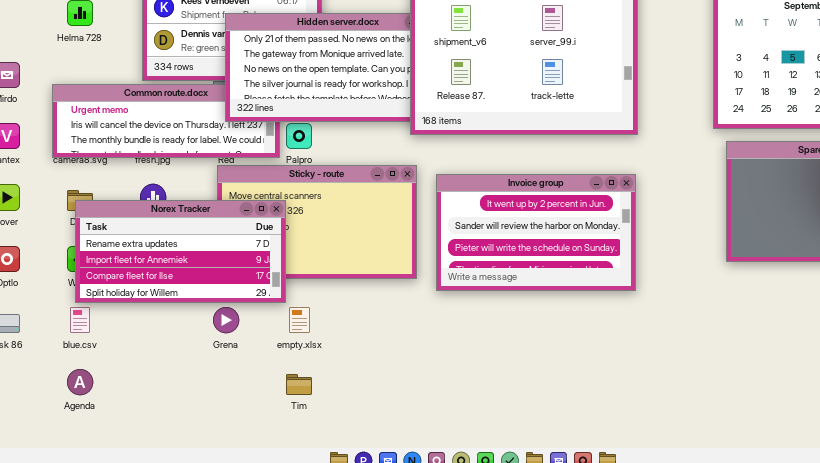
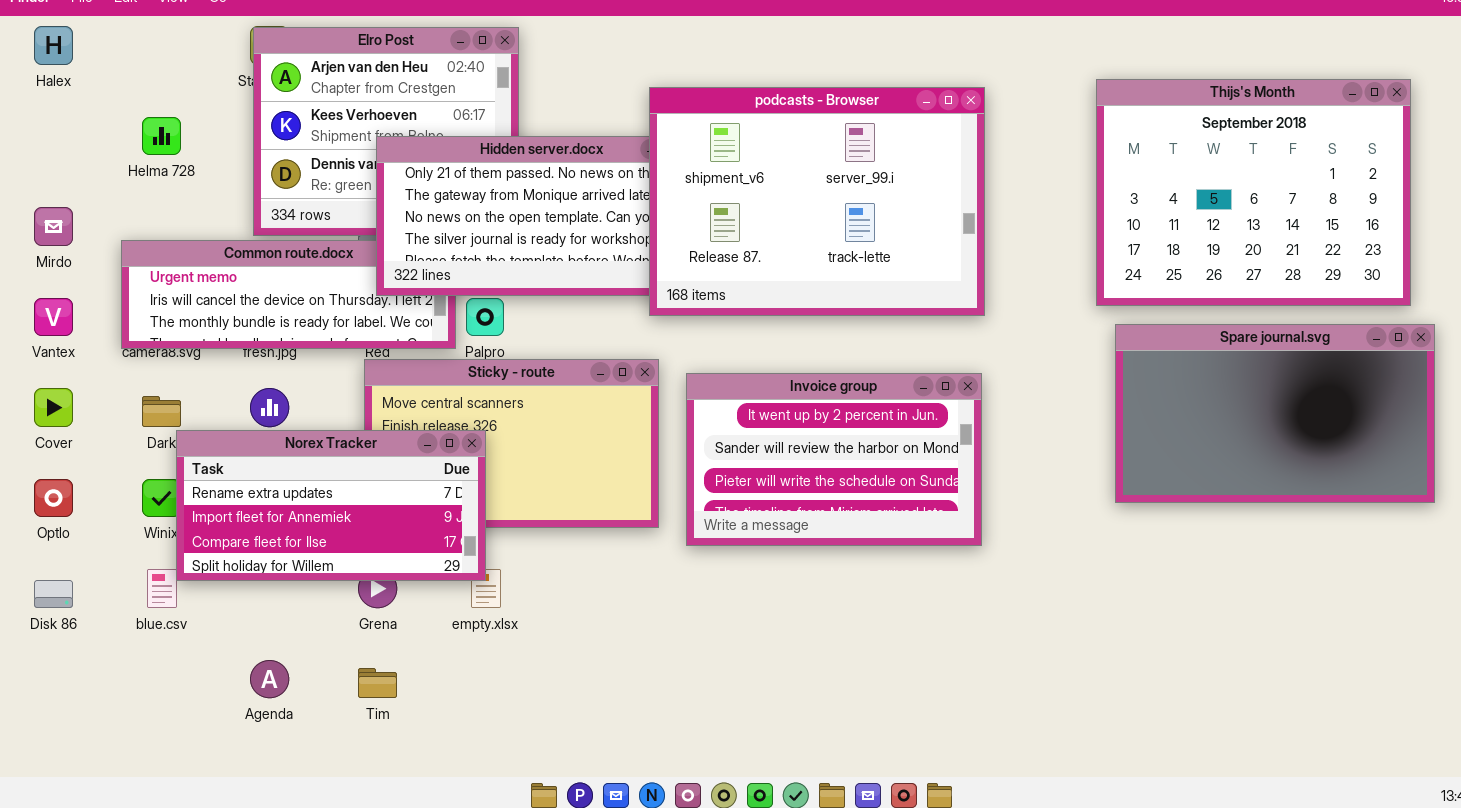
Norex Tracker: [75,200,286,303] -> [176,430,486,581], moved
Agenda: [67,369,93,395] -> [250,660,289,698], moved
Tim: [286,374,312,395] -> [358,668,397,698], moved

